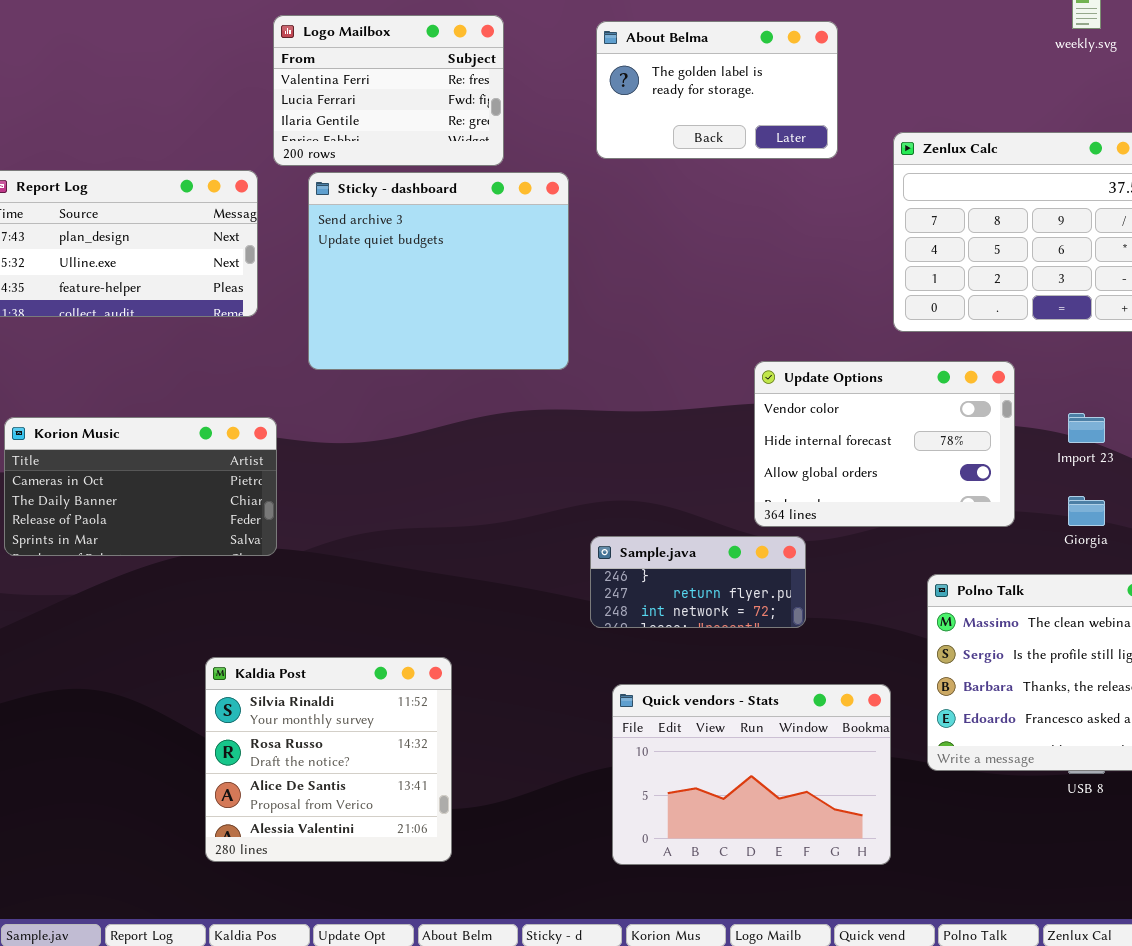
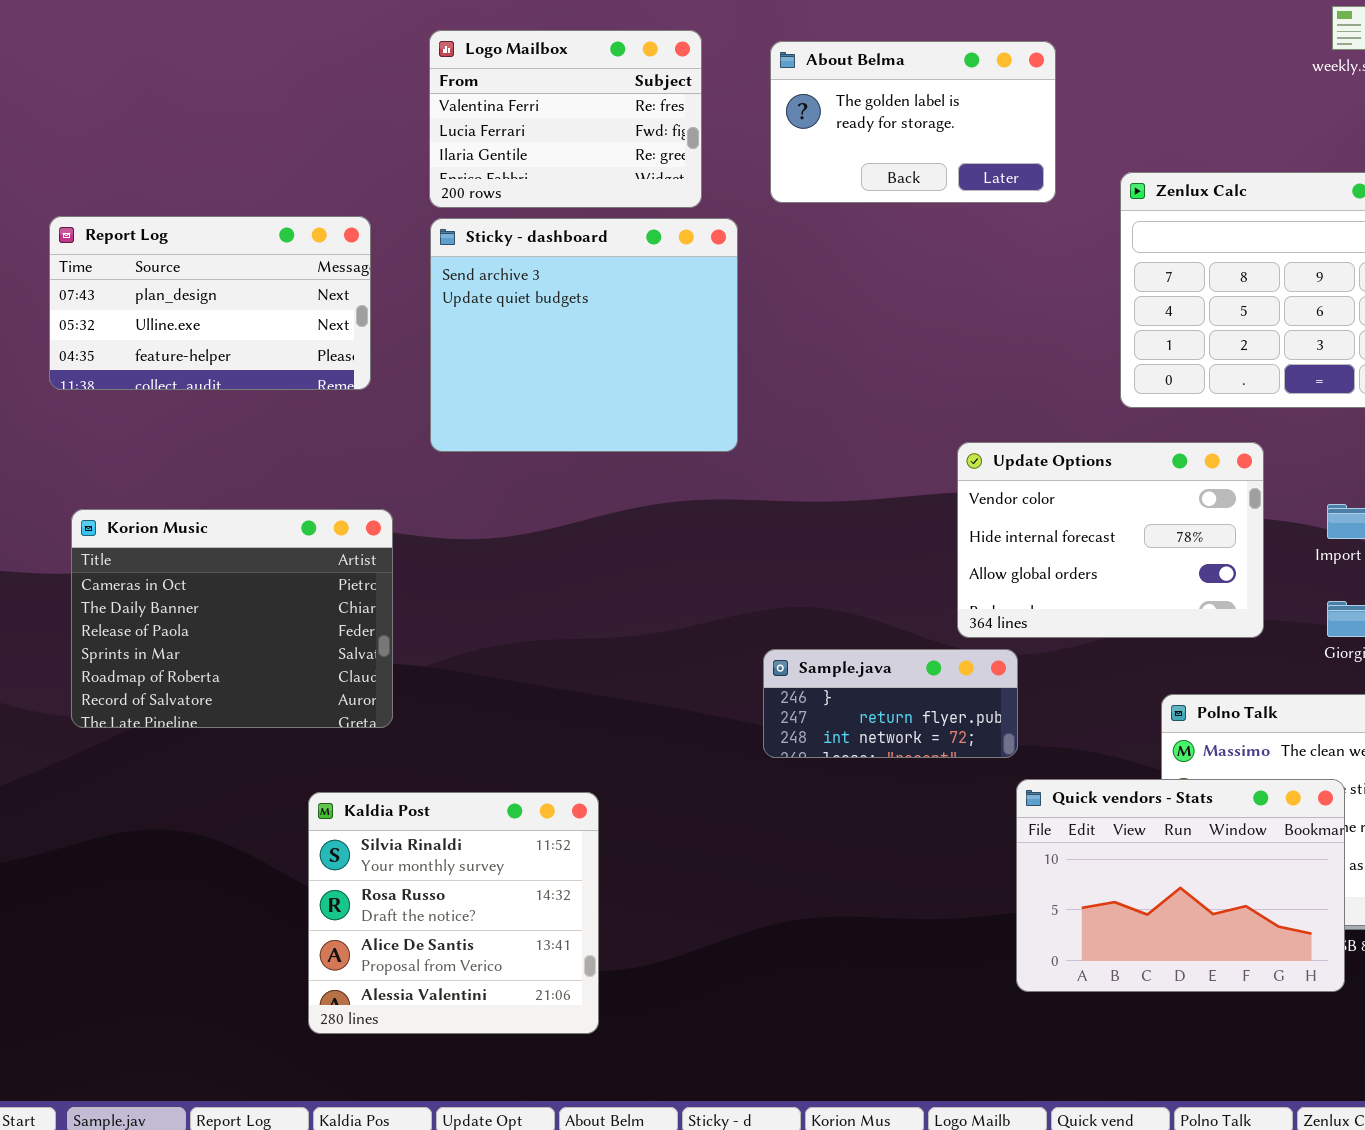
Logo Mailbox: [273,15,504,166] -> [429,30,702,208], moved
Korion Music: [4,417,277,556] -> [71,509,393,728], resized
Quick vendors - Stats: [612,684,891,865] -> [1016,779,1345,992], moved

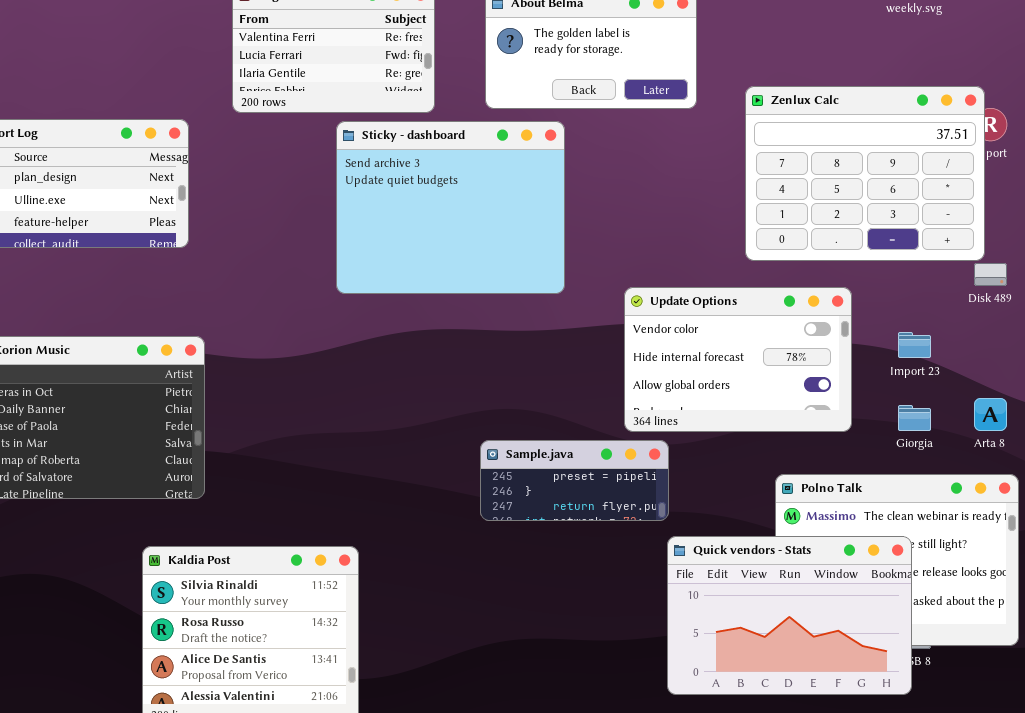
Sticky - dashboard: [430,218,738,452] -> [336,121,565,294], moved
Sample.java: [763,649,1018,758] -> [480,440,669,521], scrolled up 1 row

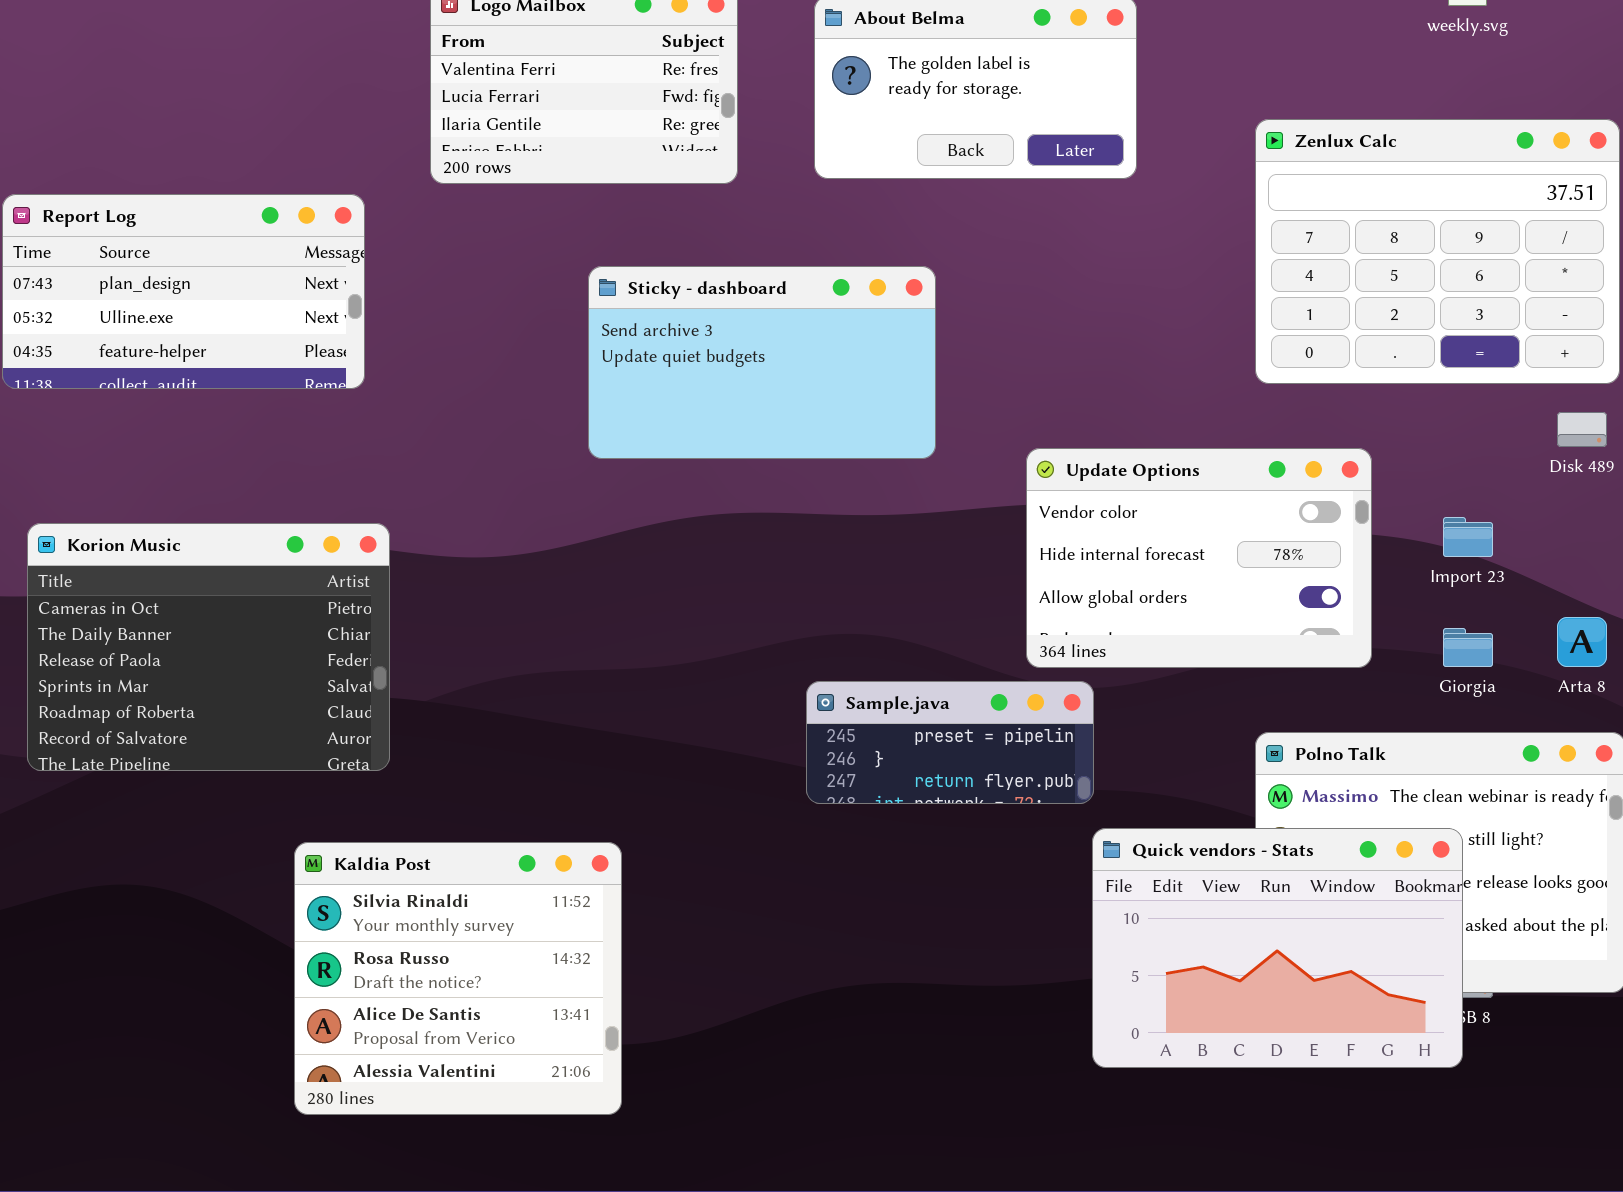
Zenlux Calc: [745,86,985,261] -> [1255,119,1620,384], moved
Sticky - dashboard: [336,121,565,294] -> [588,266,936,459], resized

